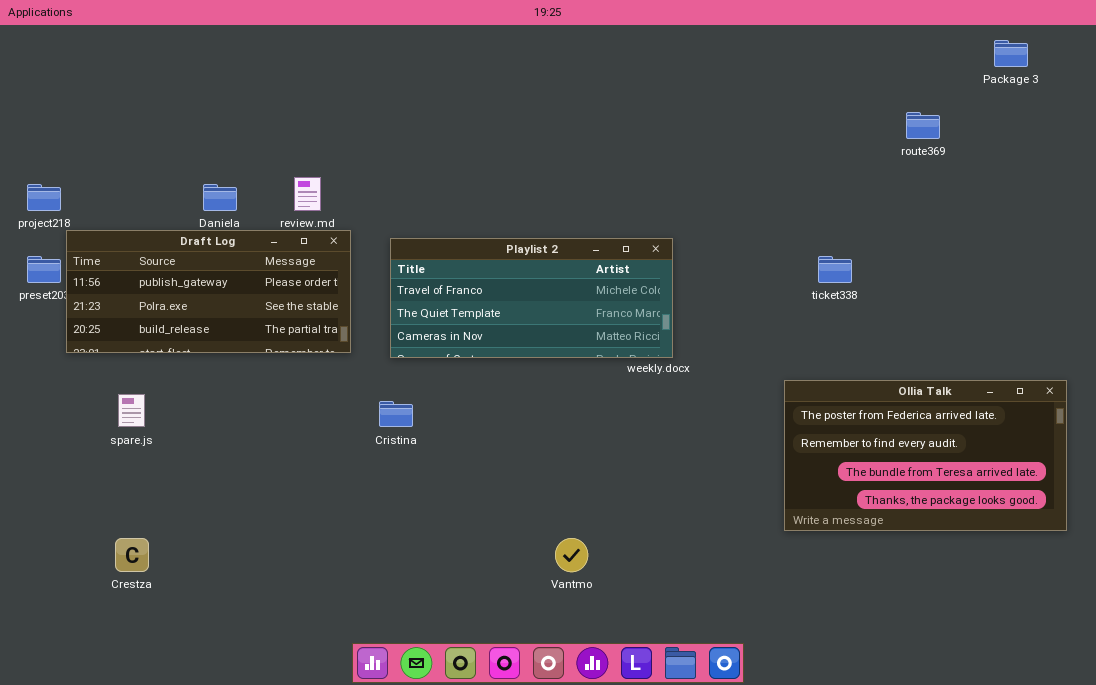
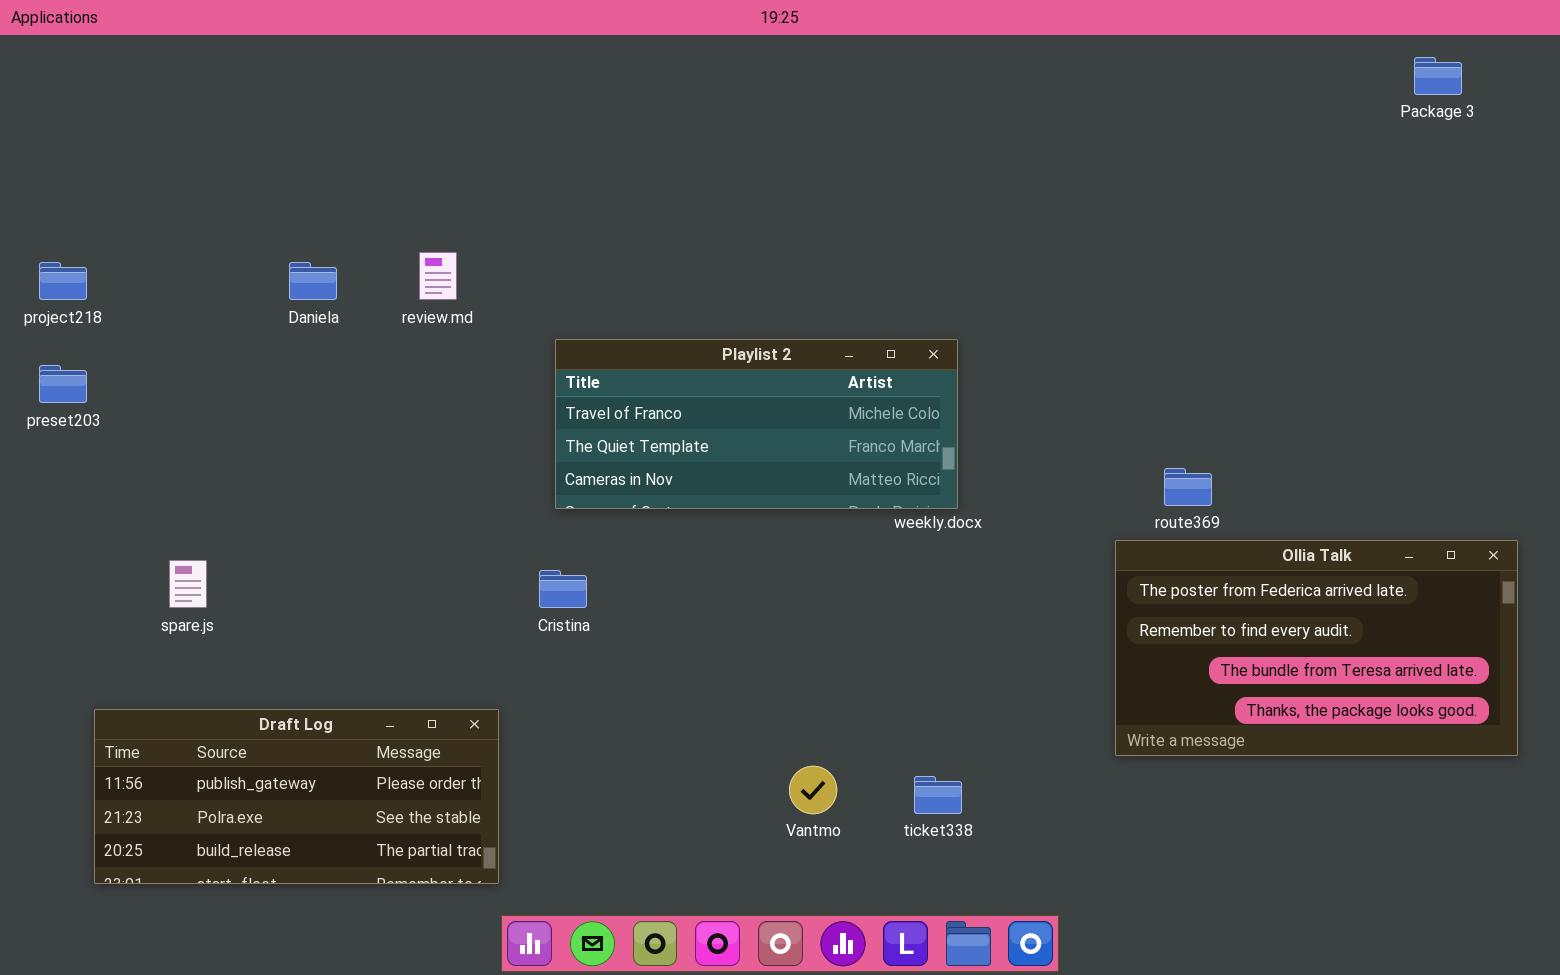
route369: [906,112,940,139] -> [1164,468,1212,506], moved
Draft Log: [66,230,351,353] -> [94,709,499,884], moved
ticket338: [818,256,852,283] -> [914,776,962,814], moved

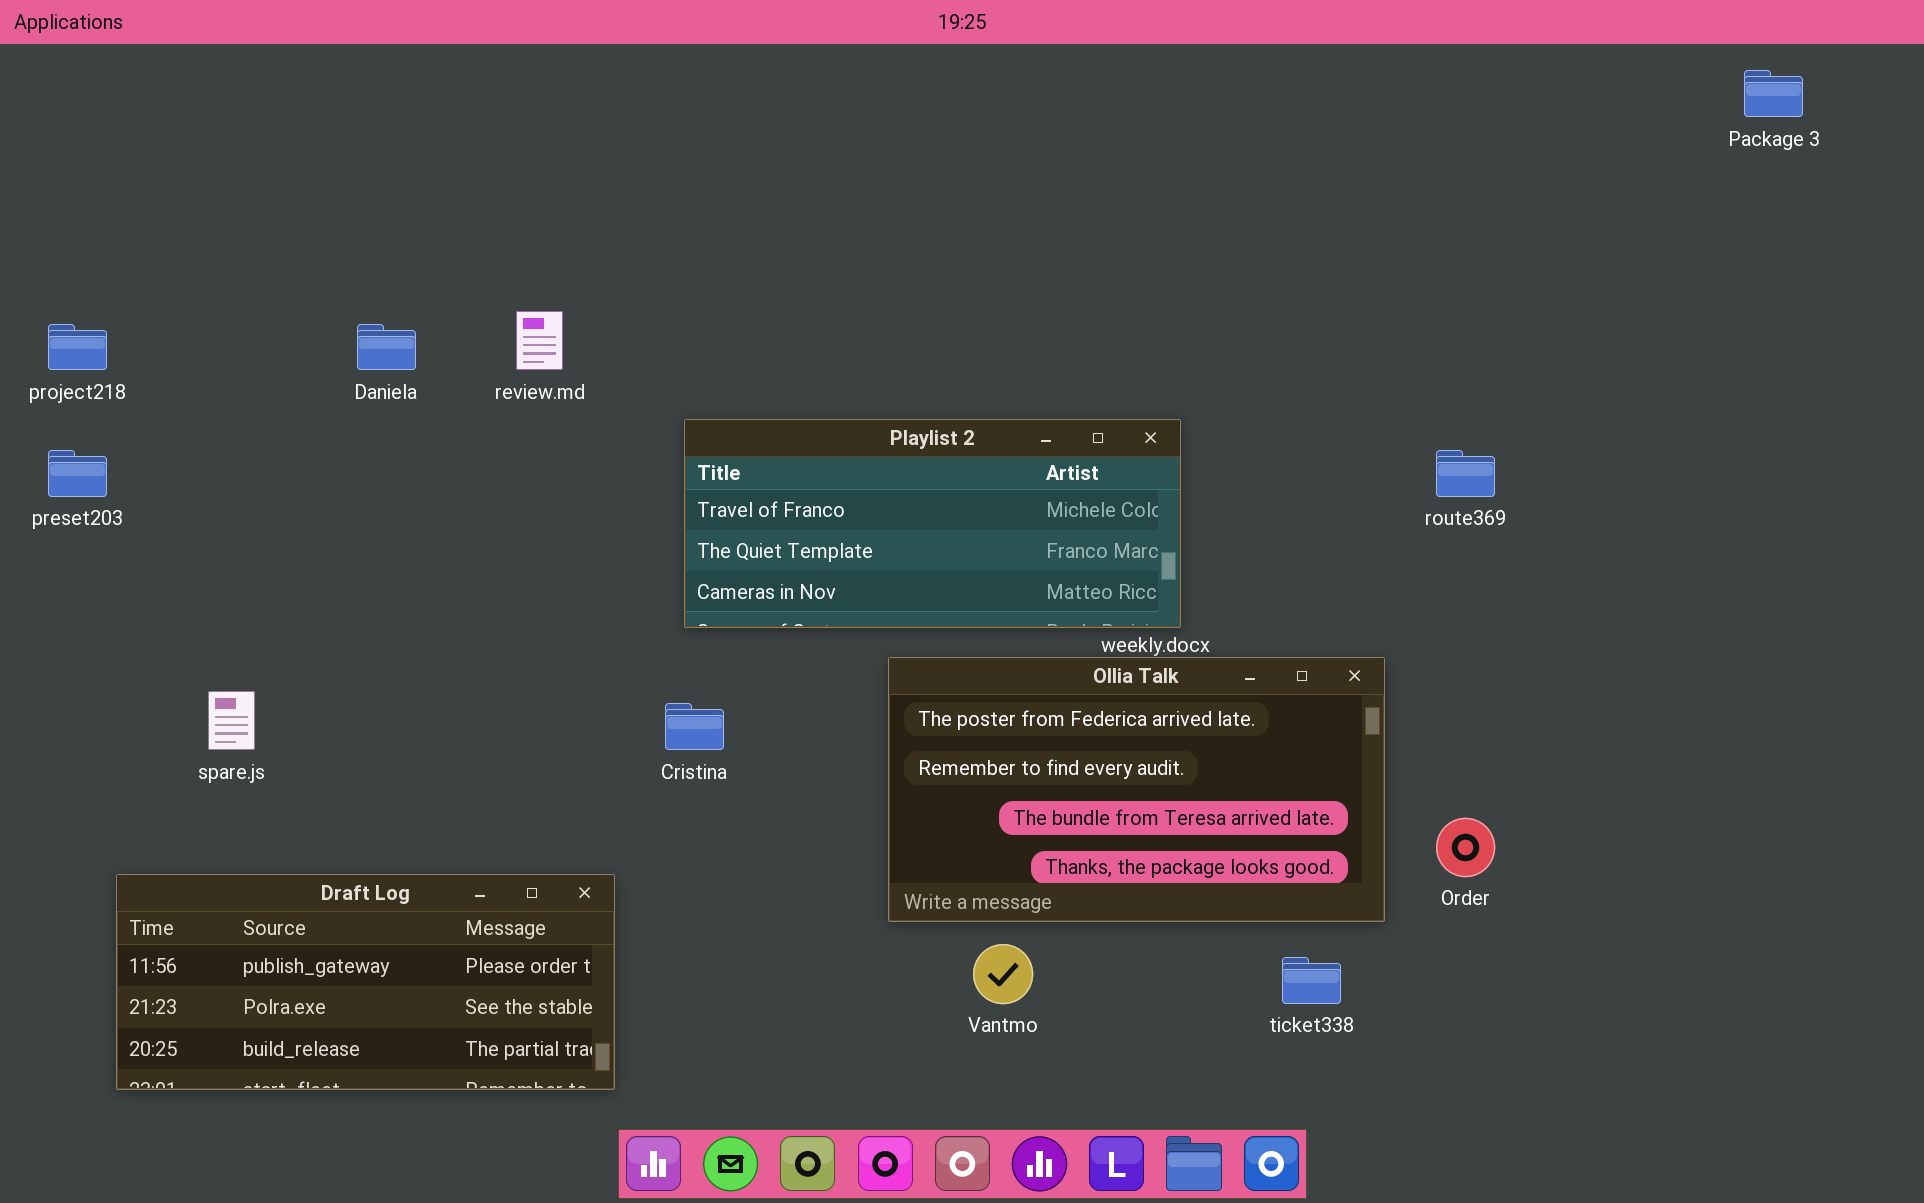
route369: [1164,468,1212,506] -> [1436,450,1495,497], moved
Ollia Talk: [1115,540,1518,756] -> [888,657,1385,922], moved
ticket338: [914,776,962,814] -> [1282,957,1341,1004], moved

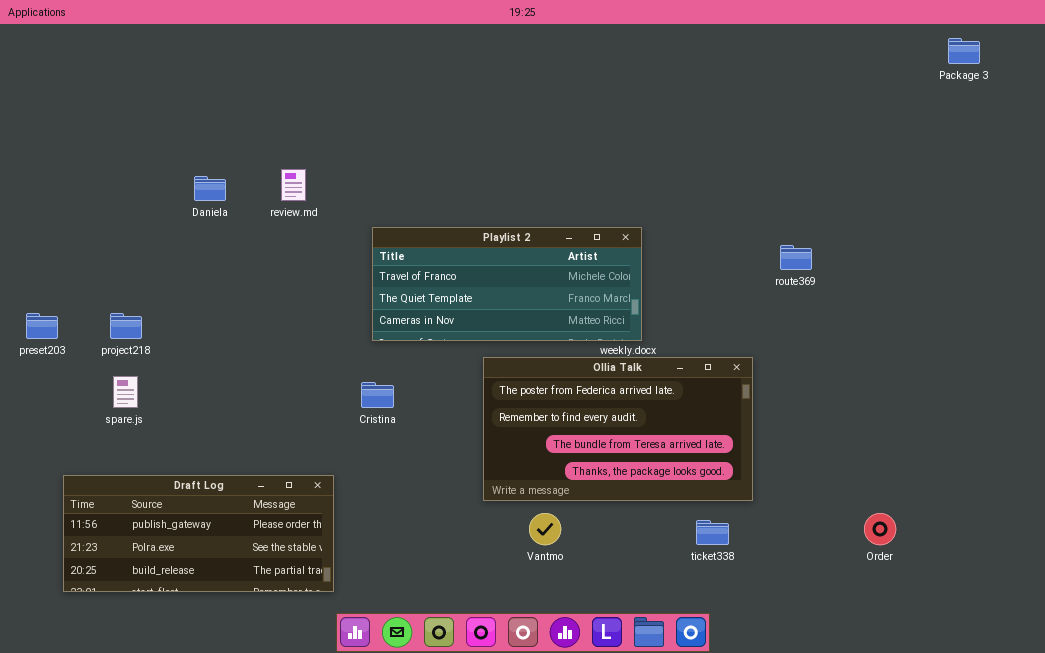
project218: [48,324,107,370] -> [110,313,142,339], moved
preset203: [48,450,107,497] -> [26,313,58,339], moved
Order: [1436,818,1495,877] -> [864,513,896,545], moved

